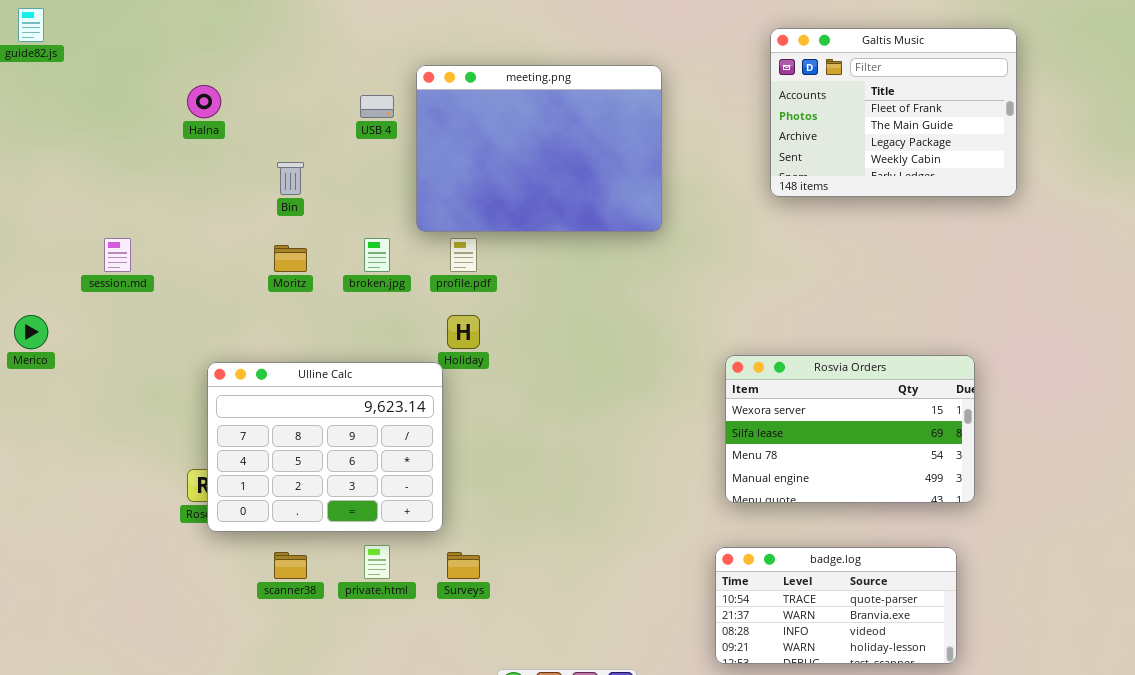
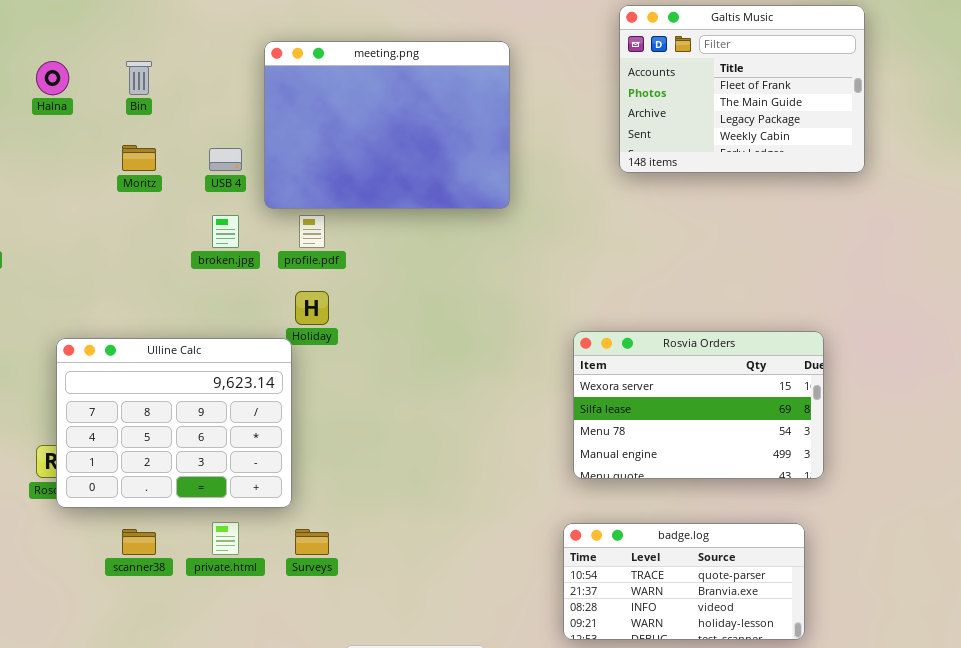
USB 4: [360,95,394,118] -> [209,148,242,171], moved
Bin: [277,162,304,195] -> [126,61,152,95], moved
Moritz: [274,245,307,272] -> [122,145,156,171], moved

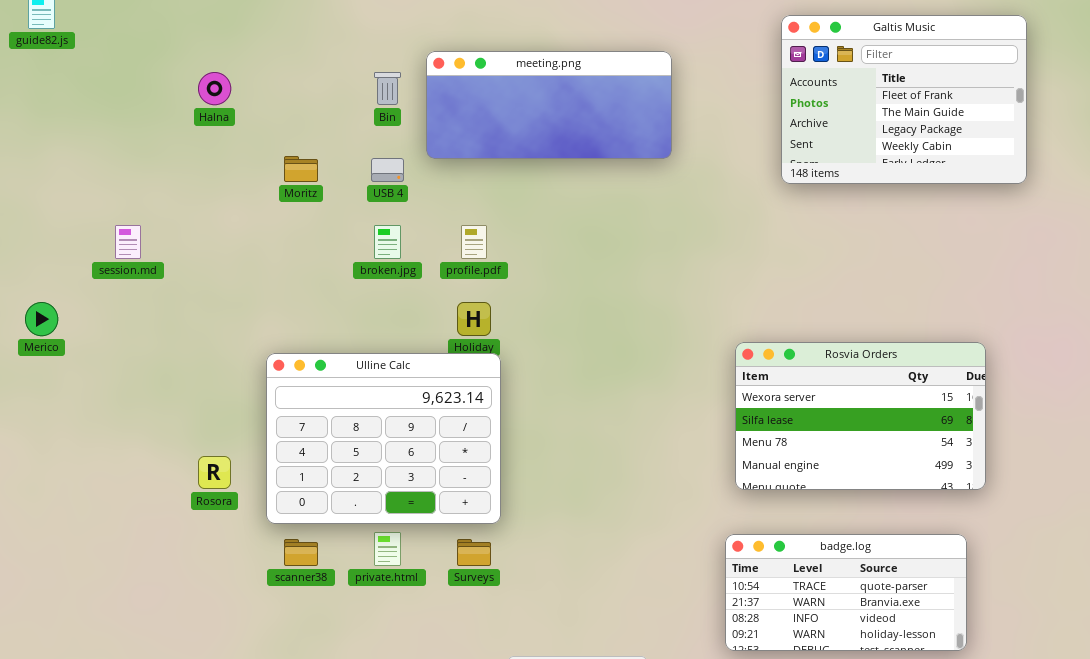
meeting.png: [264,41,510,209] -> [426,51,672,159], resized
Bin: [126,61,152,95] -> [374,72,401,105], moved
Ulline Calc: [56,338,292,508] -> [266,353,501,524], moved

